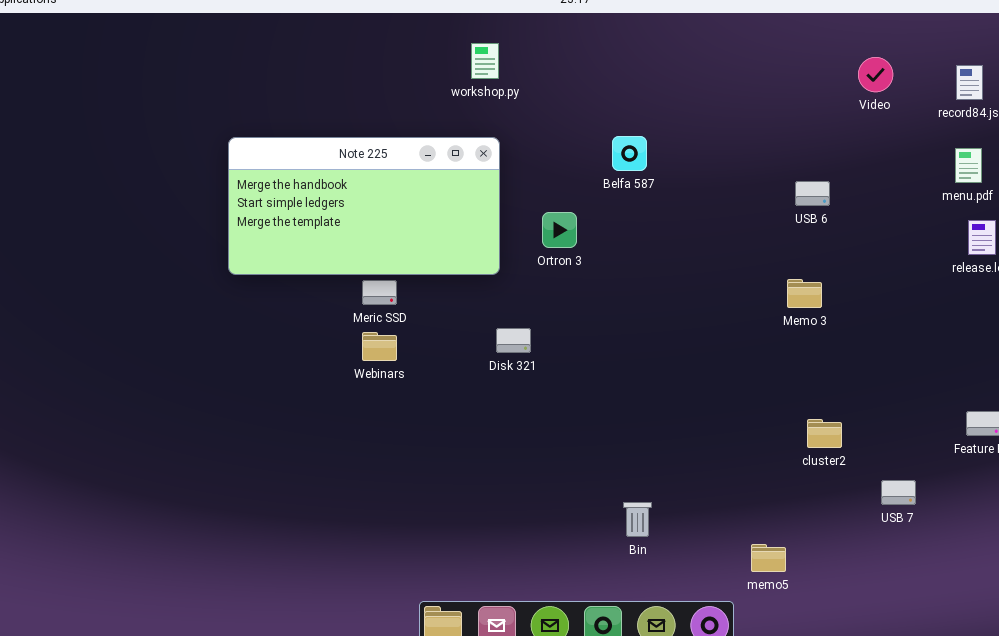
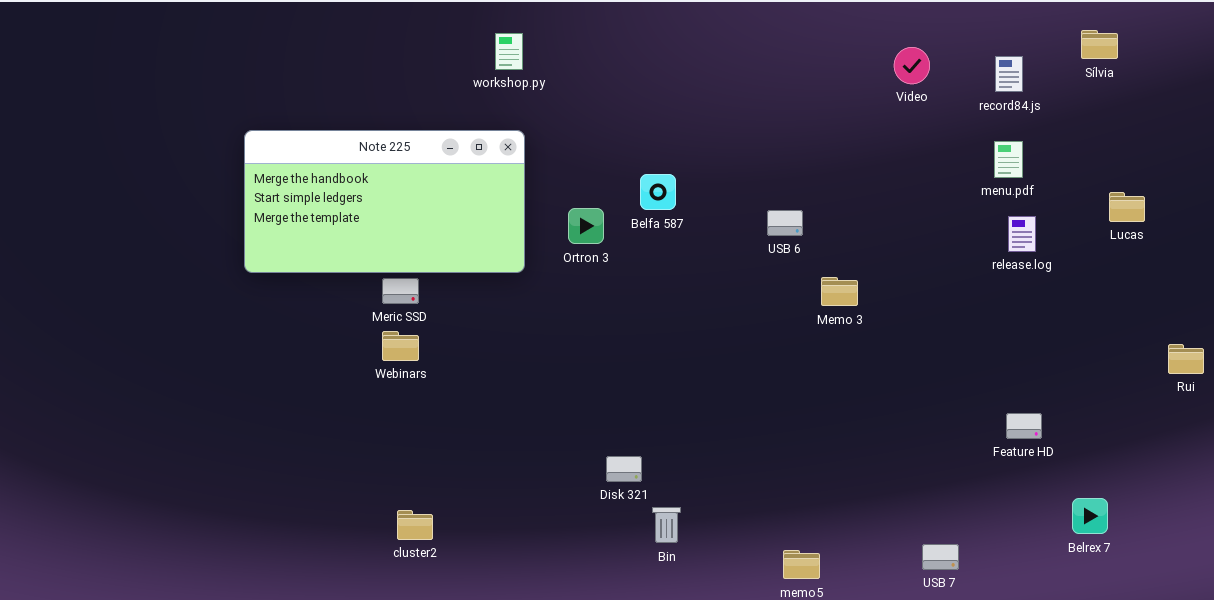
Belfa 587: [612,136,647,171] -> [640,174,676,210], moved
USB 6: [795,181,830,206] -> [767,210,803,236], moved
Disk 321: [496,328,531,353] -> [606,456,642,482], moved
cluster2: [807,419,842,448] -> [397,510,433,540], moved
USB 7: [881,480,916,505] -> [922,544,959,570], moved

